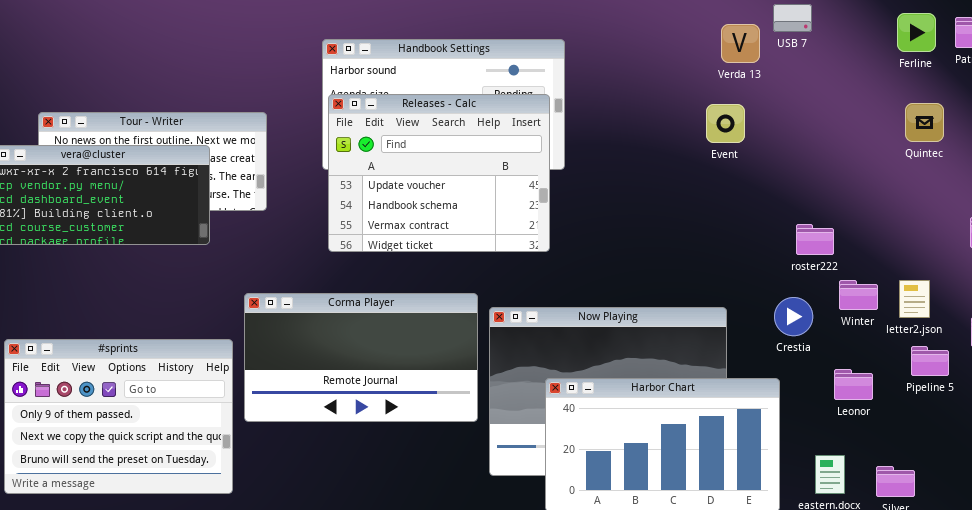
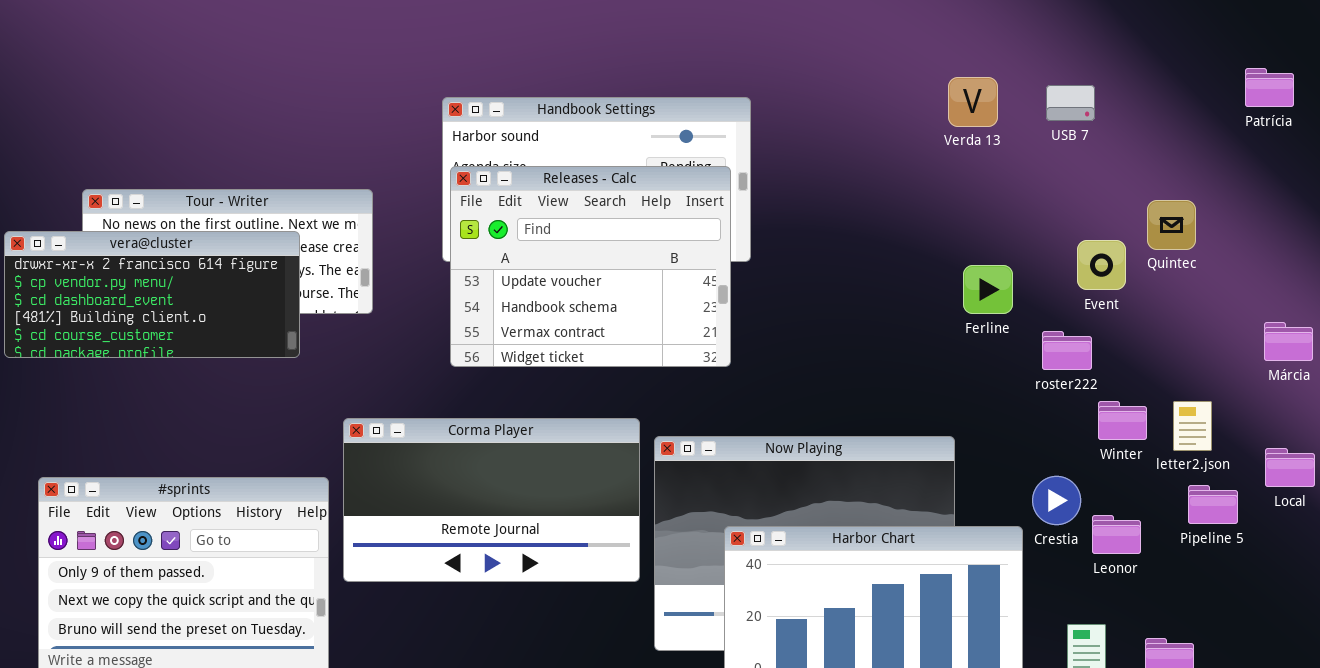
USB 7: [773,4,812,32] -> [1046,85,1095,121], moved
Ferline: [897,13,936,52] -> [963,265,1013,314], moved
Quintec: [905,103,944,142] -> [1147,200,1196,250], moved
Event: [706,104,745,143] -> [1077,240,1126,290], moved
Crestia: [774,297,813,336] -> [1032,476,1081,525], moved

